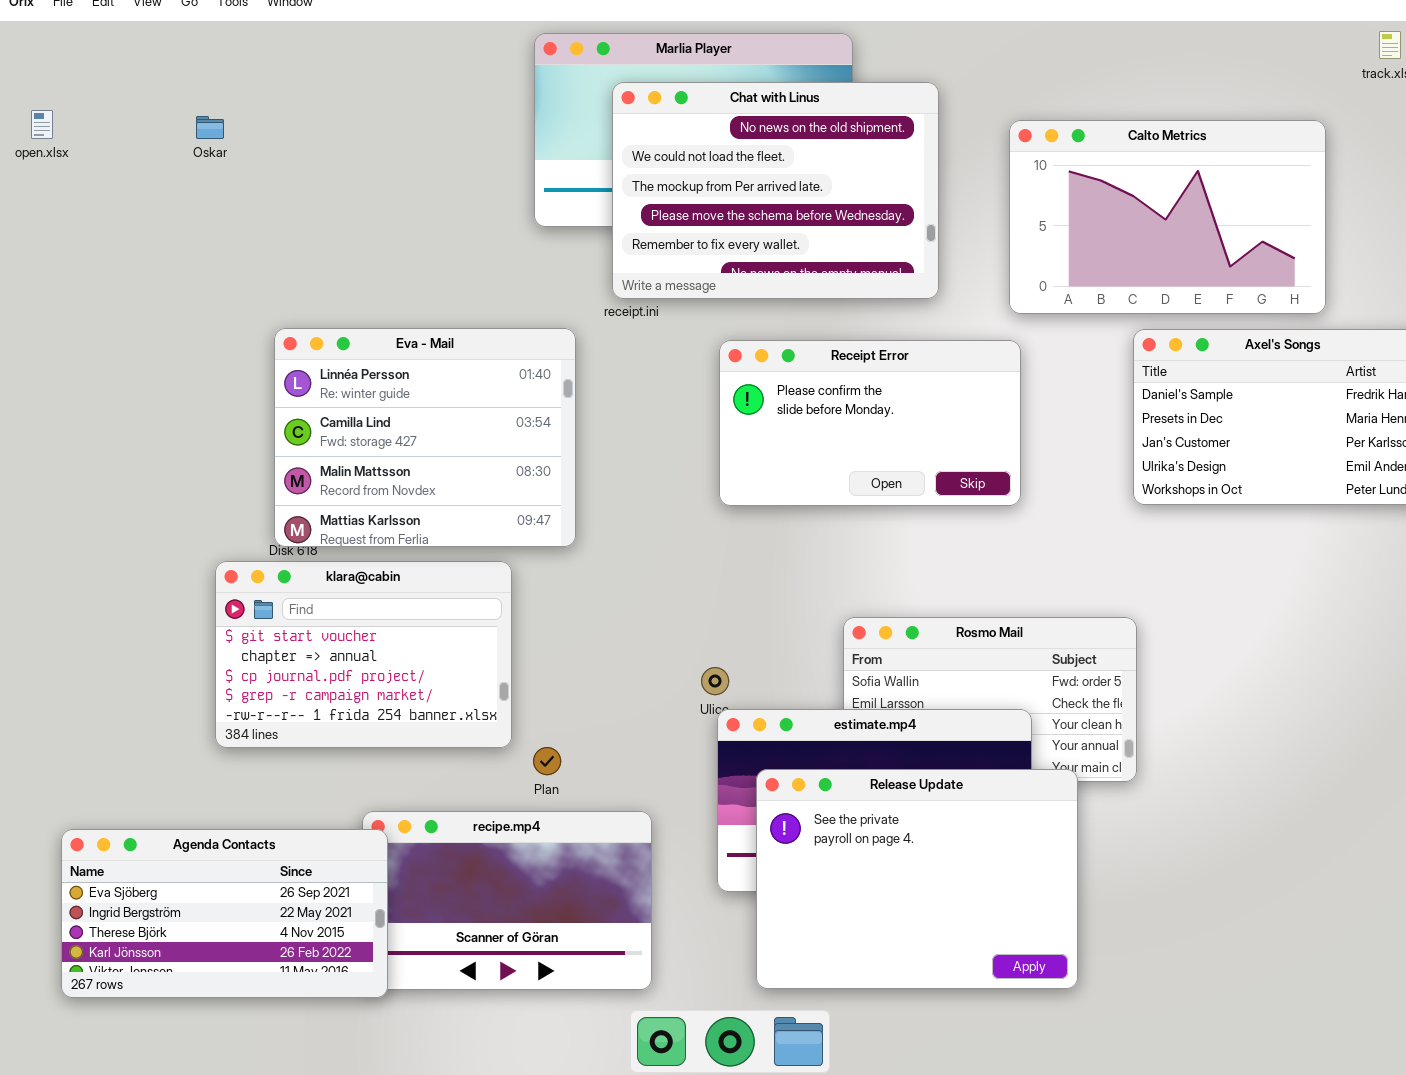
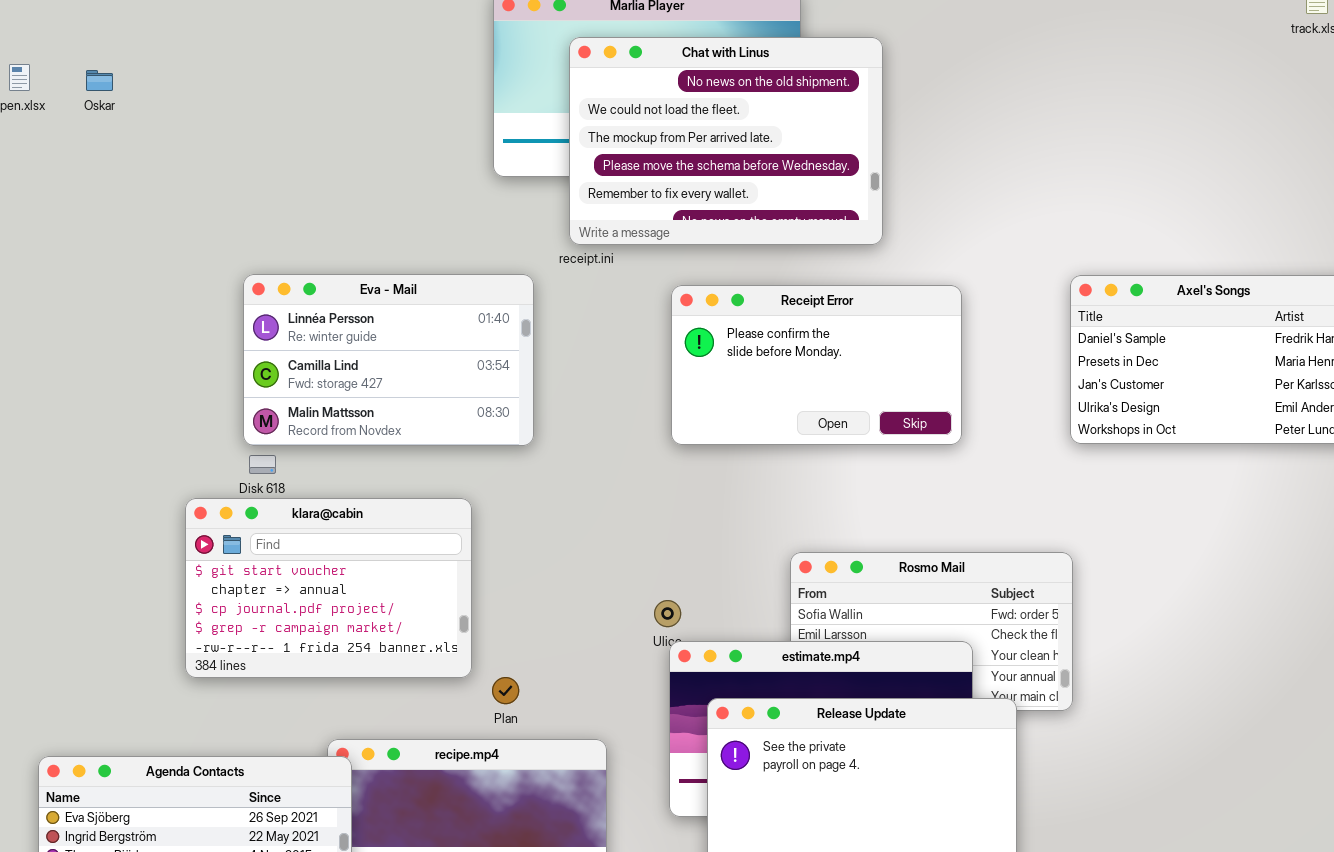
Oskar: [196,116,224,139] -> [86,70,113,91], moved
Calto Metrics: [1009,120,1326,314] -> none, closed
Eva - Mail: [274,328,576,547] -> [243,274,534,446], resized

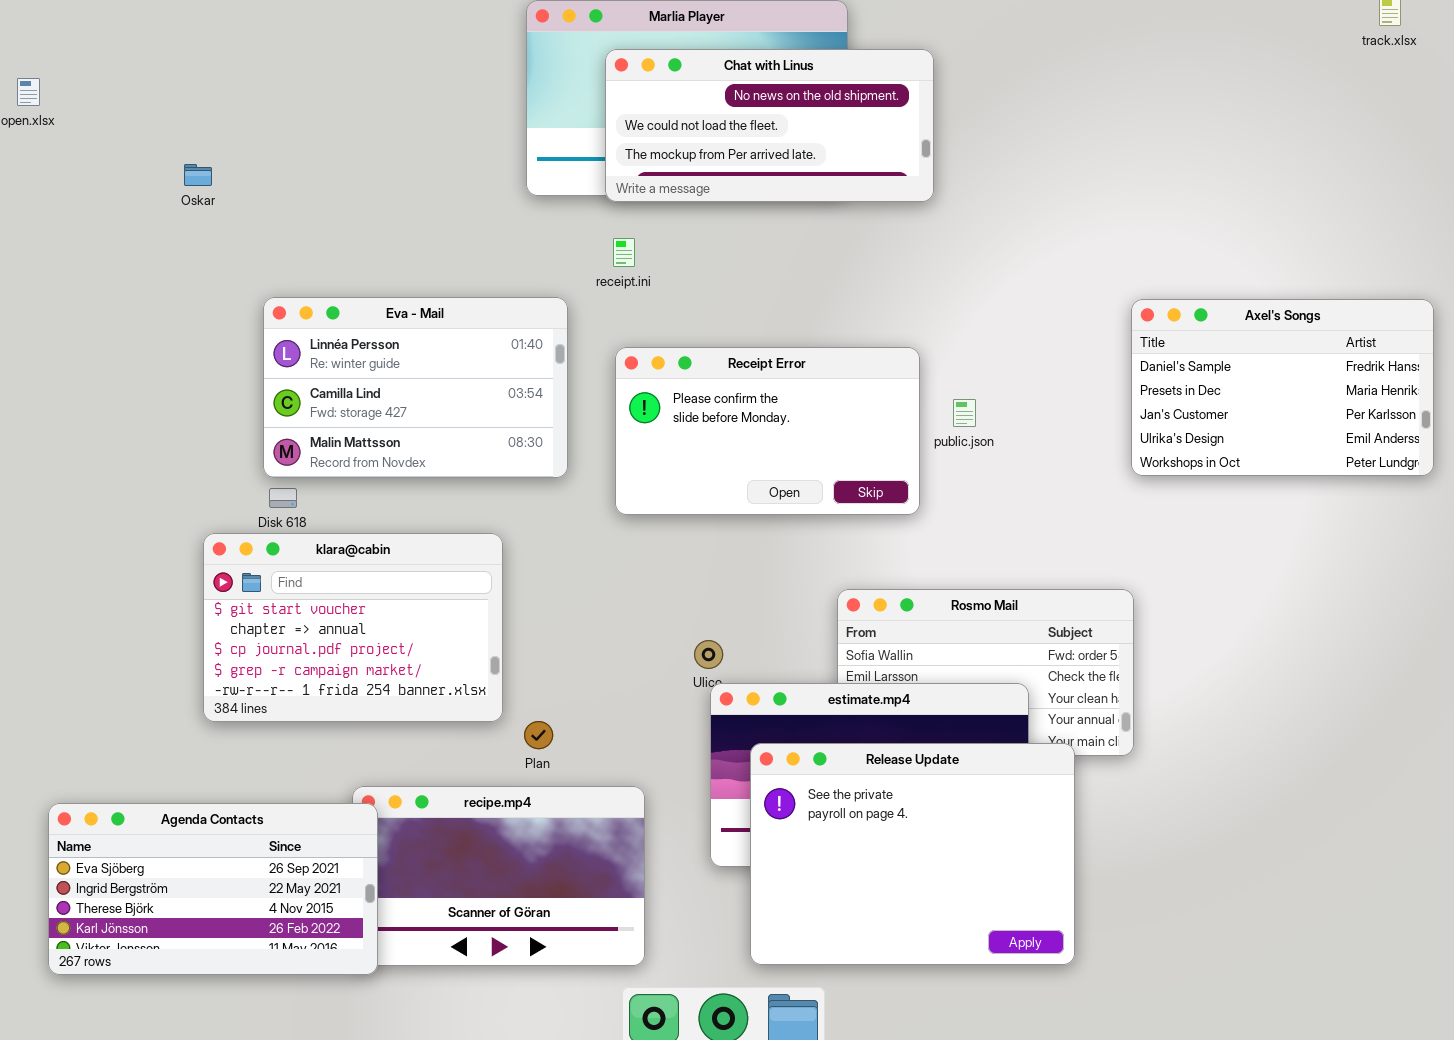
Chat with Linus: [569,37,883,245] -> [605,49,934,202], resized
Oskar: [86,70,113,91] -> [184,164,212,186], moved
Receipt Error: [671,285,962,445] -> [615,347,920,515], moved

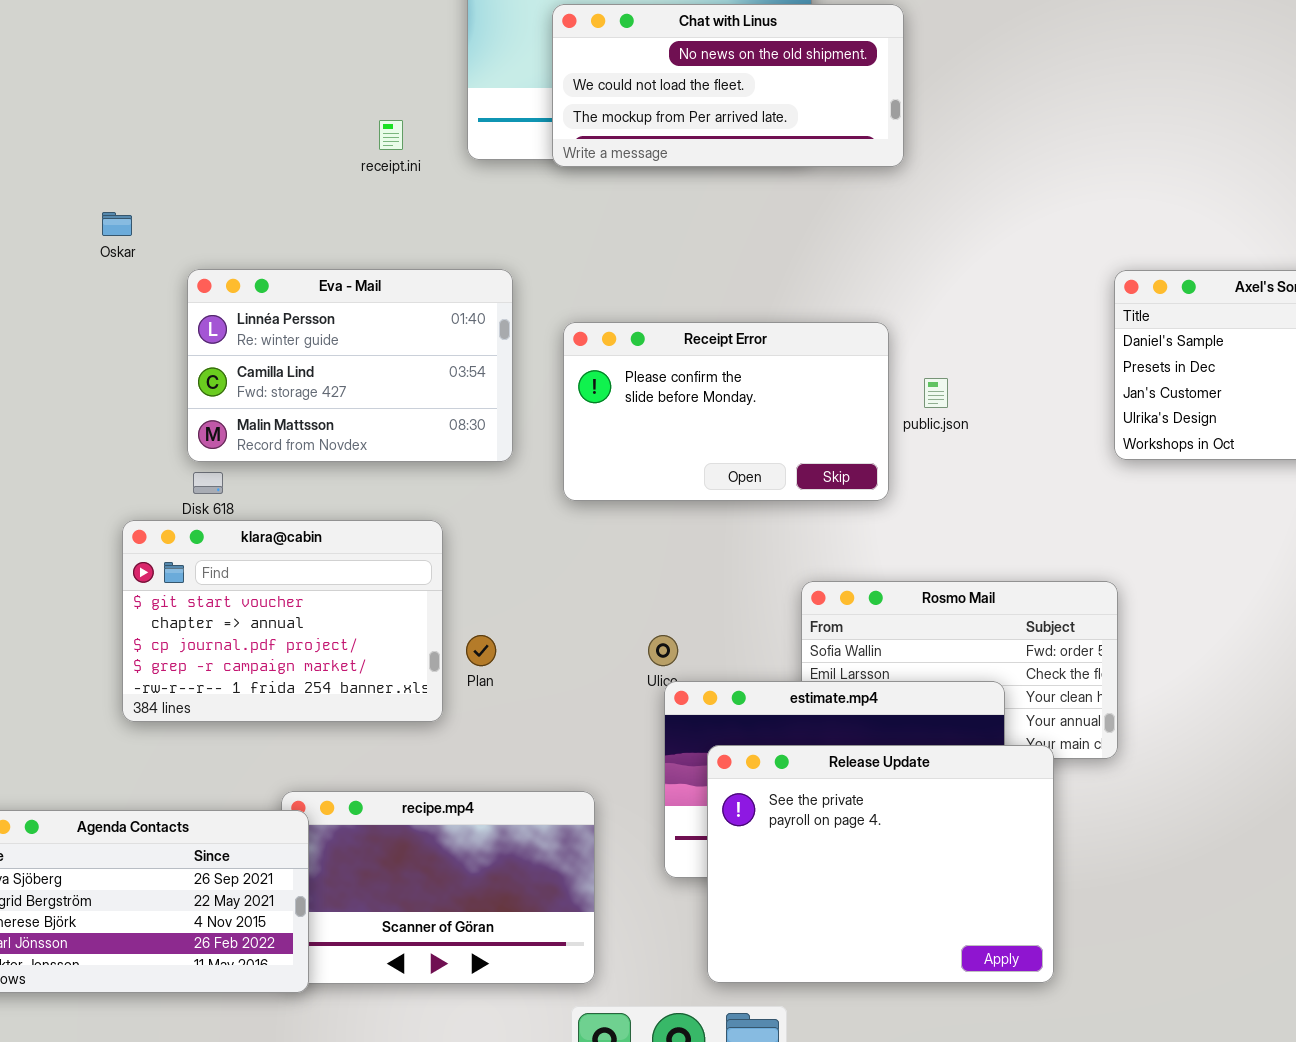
Oskar: [184,164,212,186] -> [102,212,132,236], moved
receipt.ini: [613,238,635,267] -> [379,120,403,150], moved
Plan: [524,721,553,749] -> [466,635,496,666], moved

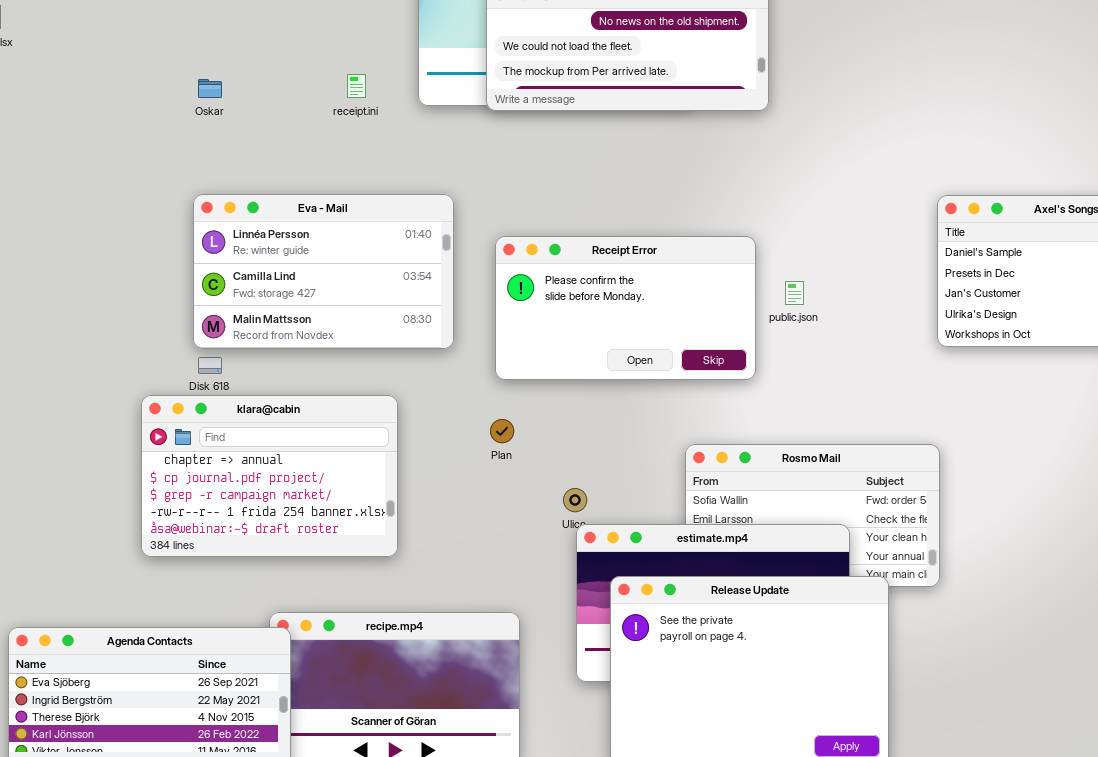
Oskar: [102,212,132,236] -> [198,79,222,98], moved
klara@cabin: [122,520,443,722] -> [141,395,398,557], scrolled down 1 row
Plan: [466,635,496,666] -> [490,419,514,443], moved

